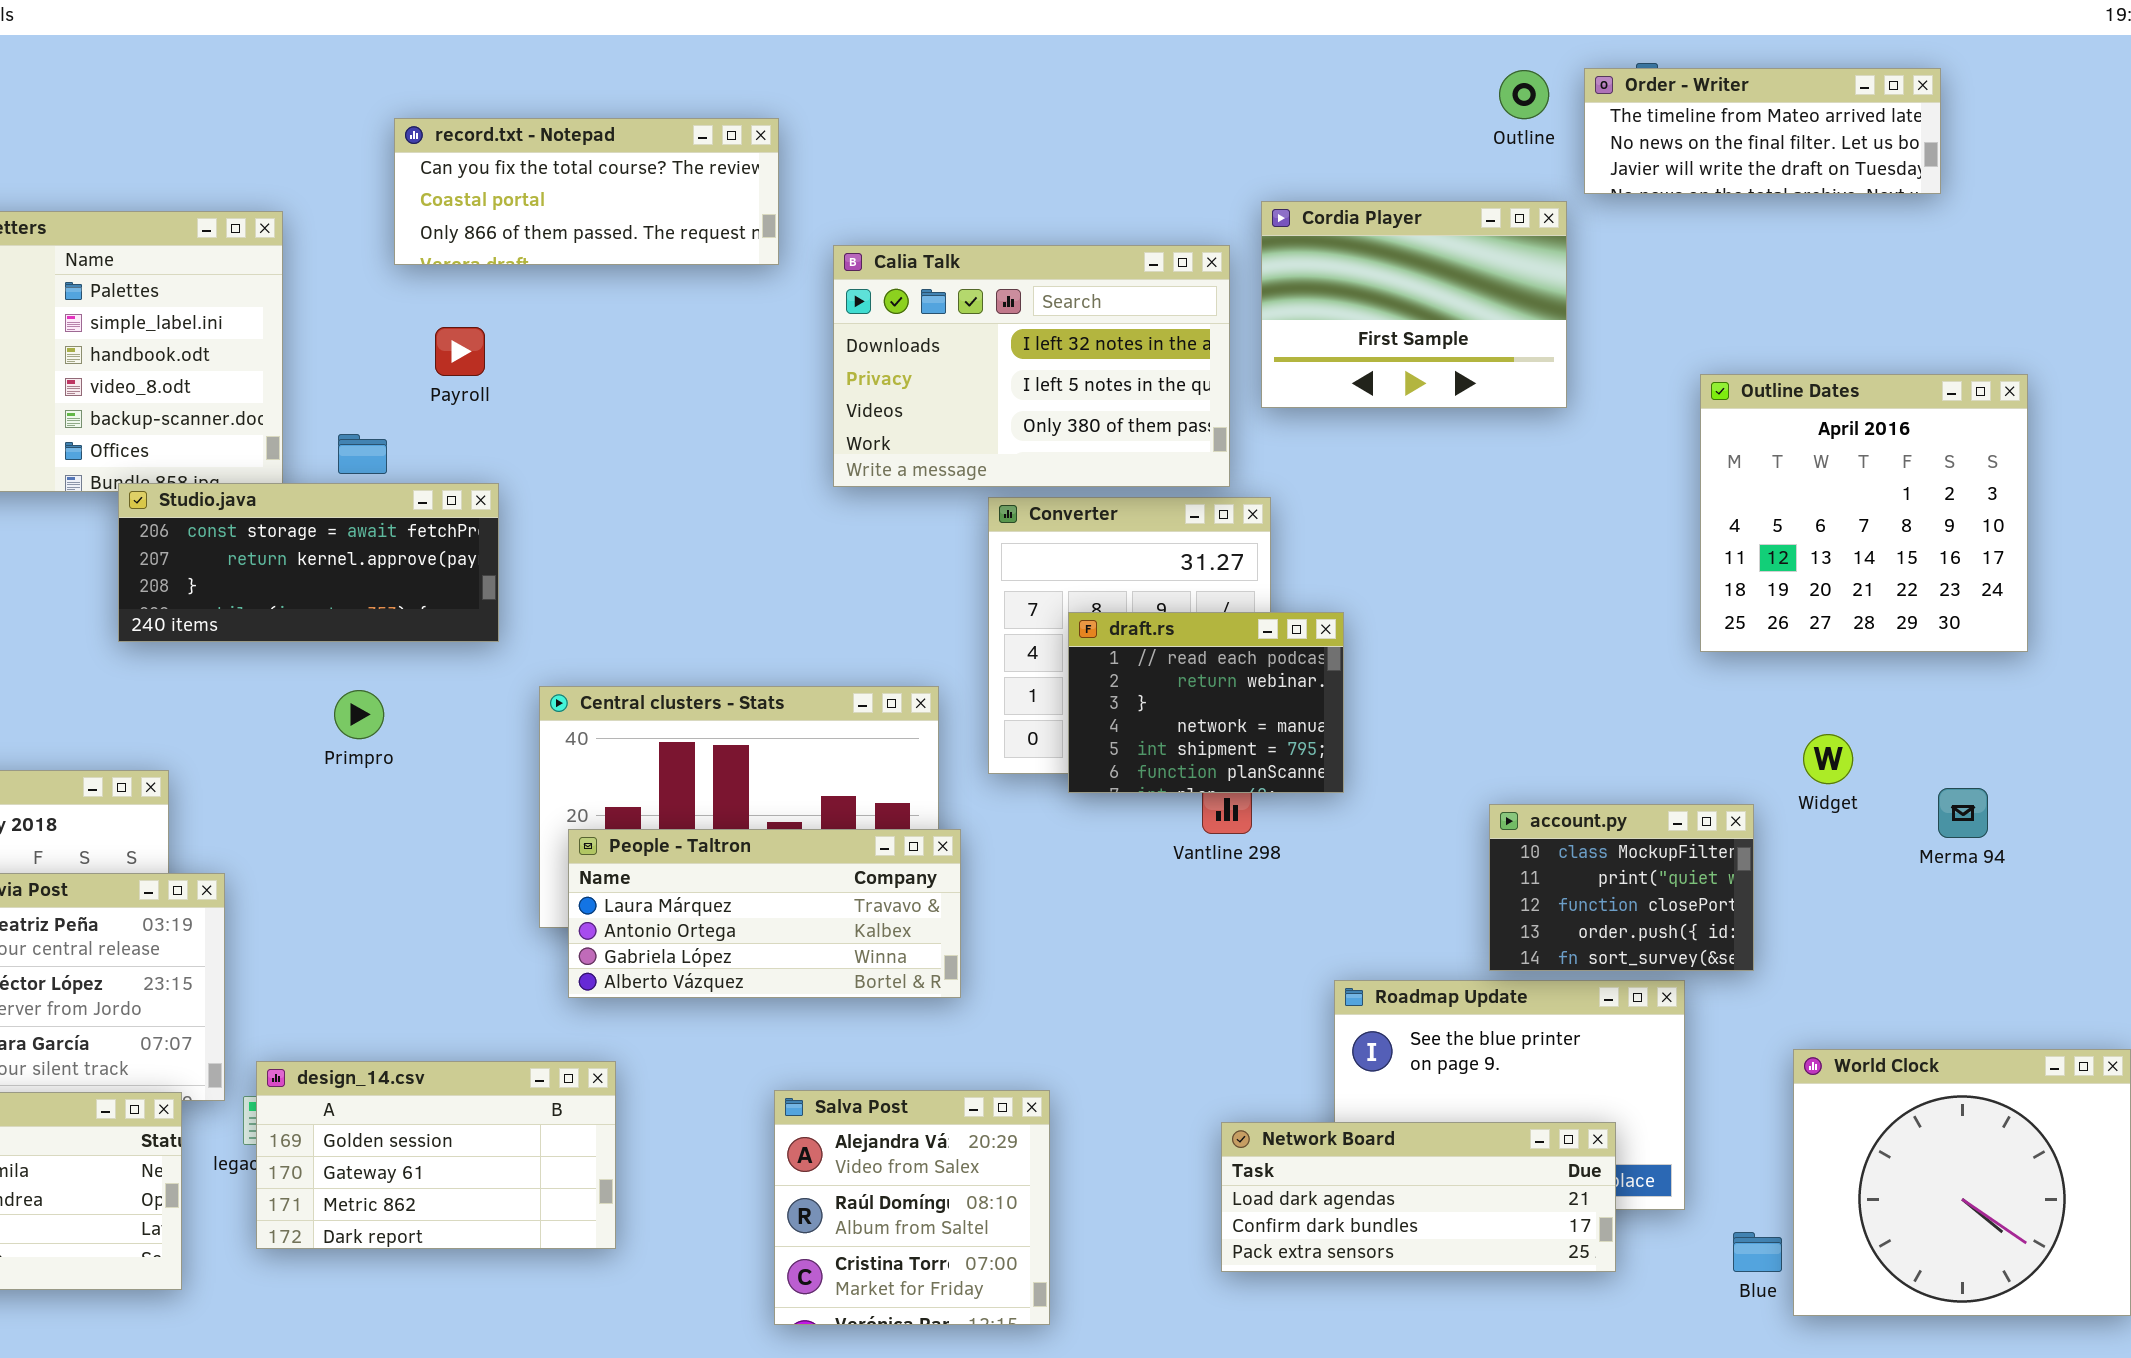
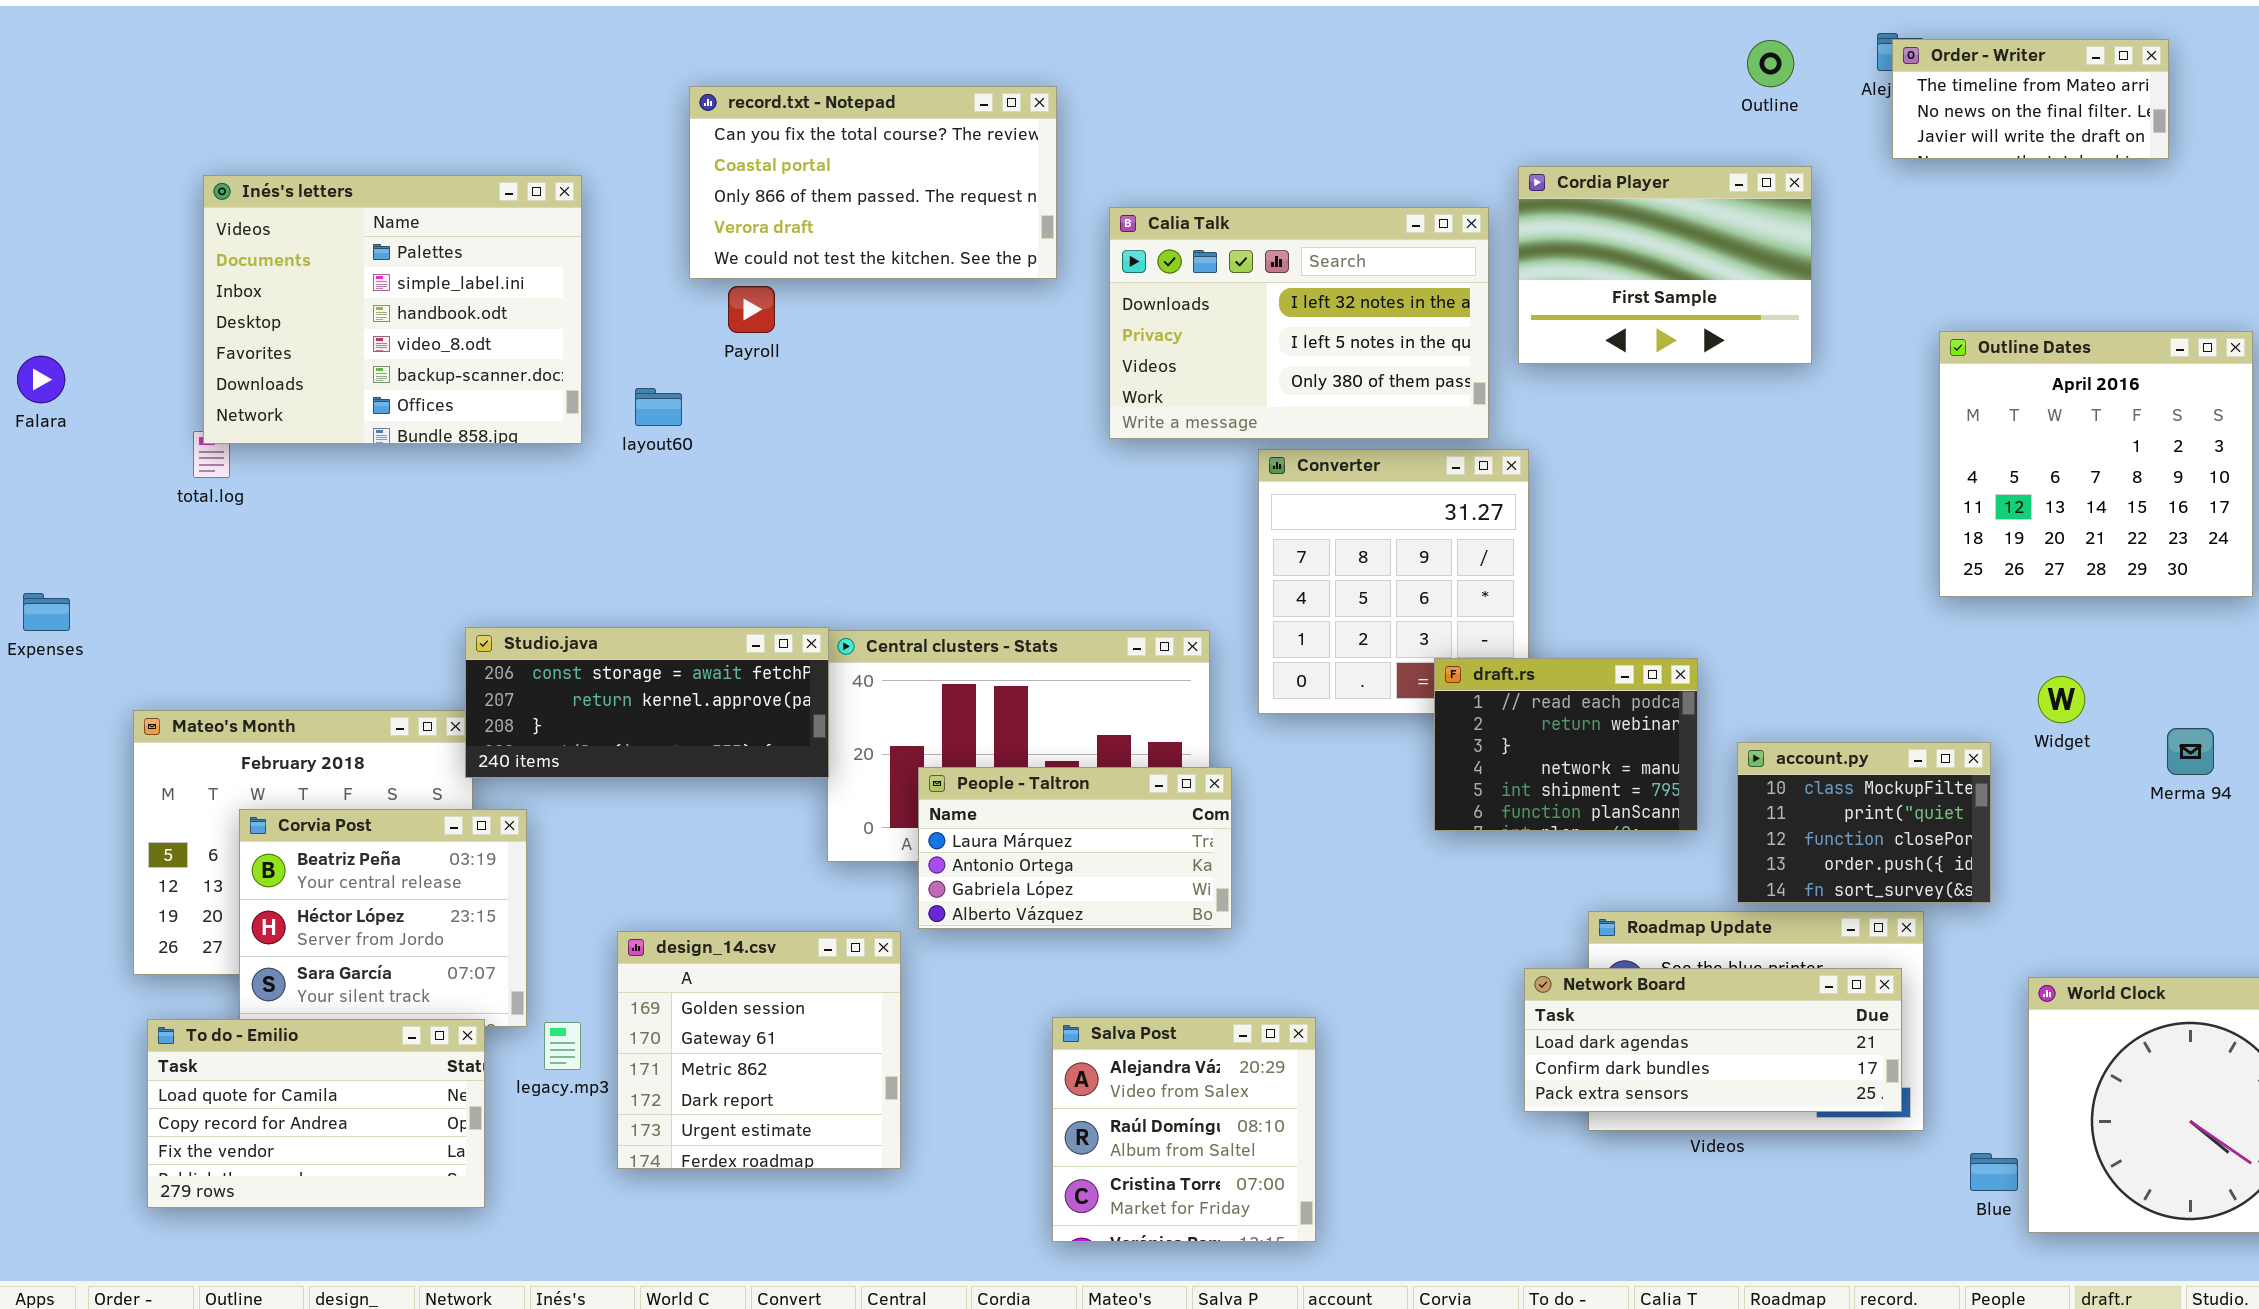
Order - Writer: [1584,68,1941,194] -> [1892,39,2169,159], resized
record.txt - Notepad: [394,118,779,265] -> [689,86,1057,279], resized
Studio.java: [118,483,499,642] -> [465,627,829,778], moved
draft.rs: [1068,612,1344,793] -> [1434,658,1698,831], moved
People - Taltron: [568,829,961,998] -> [918,767,1232,929], resized
design_14.csv: [256,1061,616,1249] -> [617,931,901,1169], resized
Network Board: [1221,1122,1616,1272] -> [1524,968,1902,1112], moved

